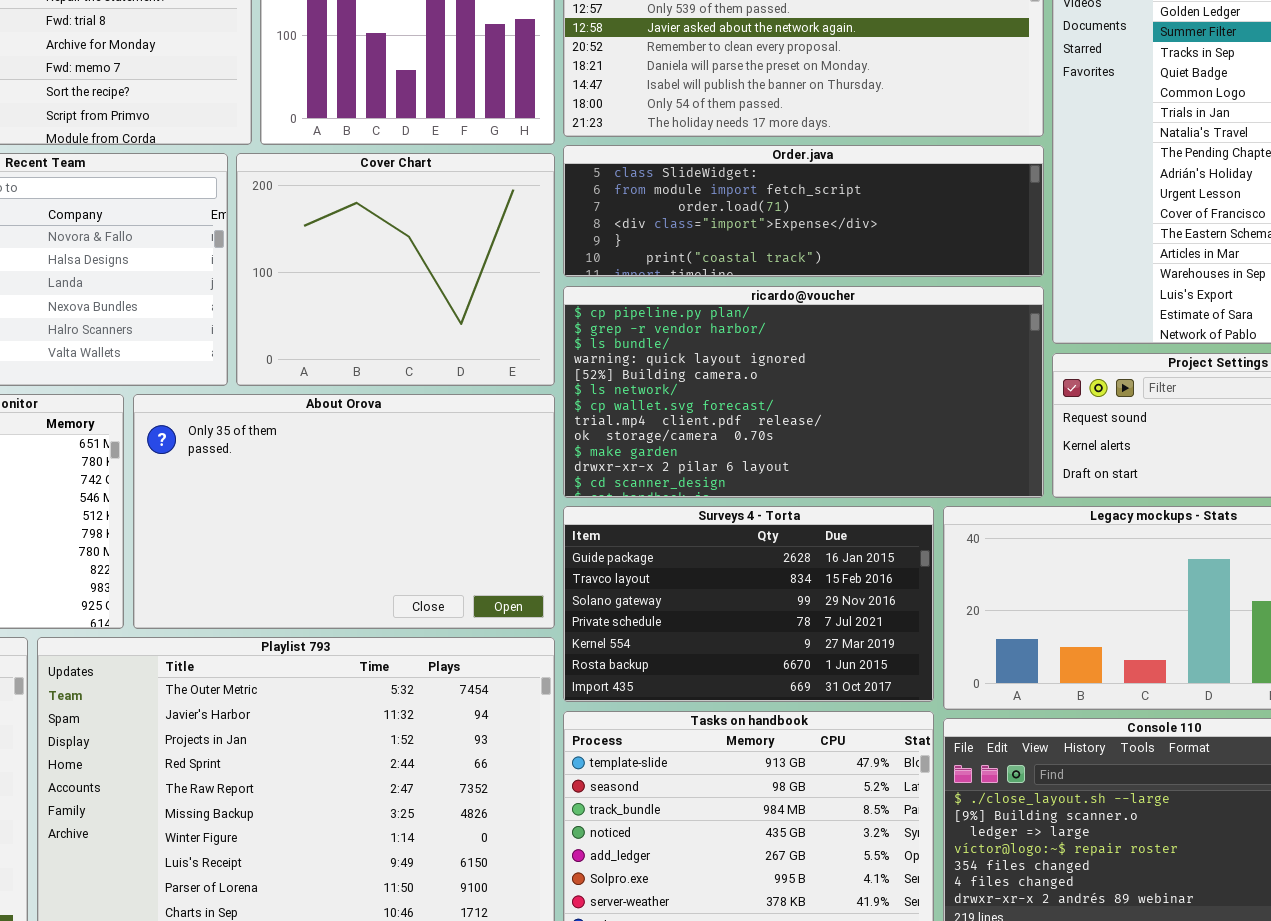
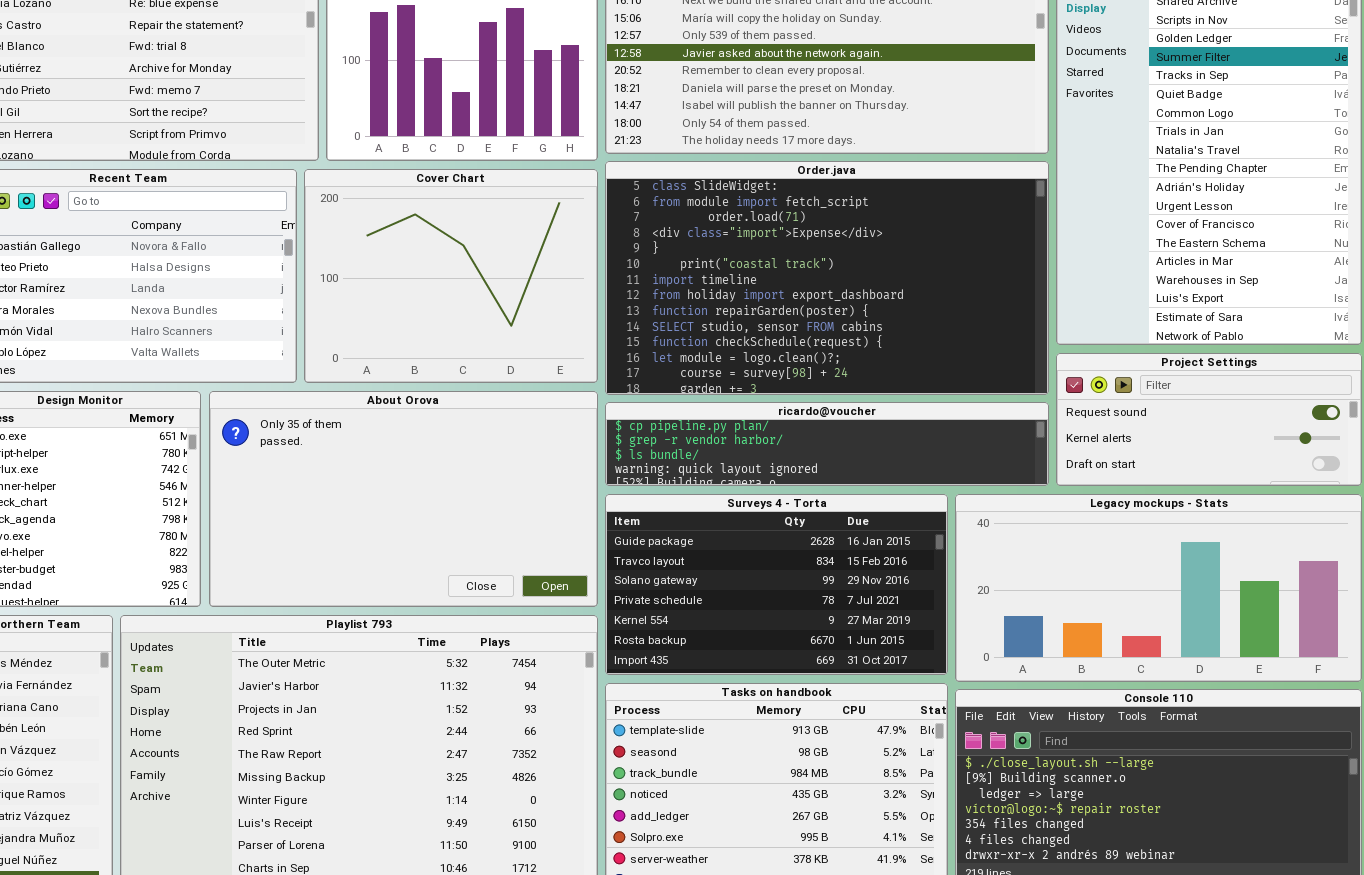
Order.java: [563,145,1044,277] -> [605,161,1049,395], resized
ricardo@voucher: [563,286,1044,498] -> [605,402,1049,486], resized

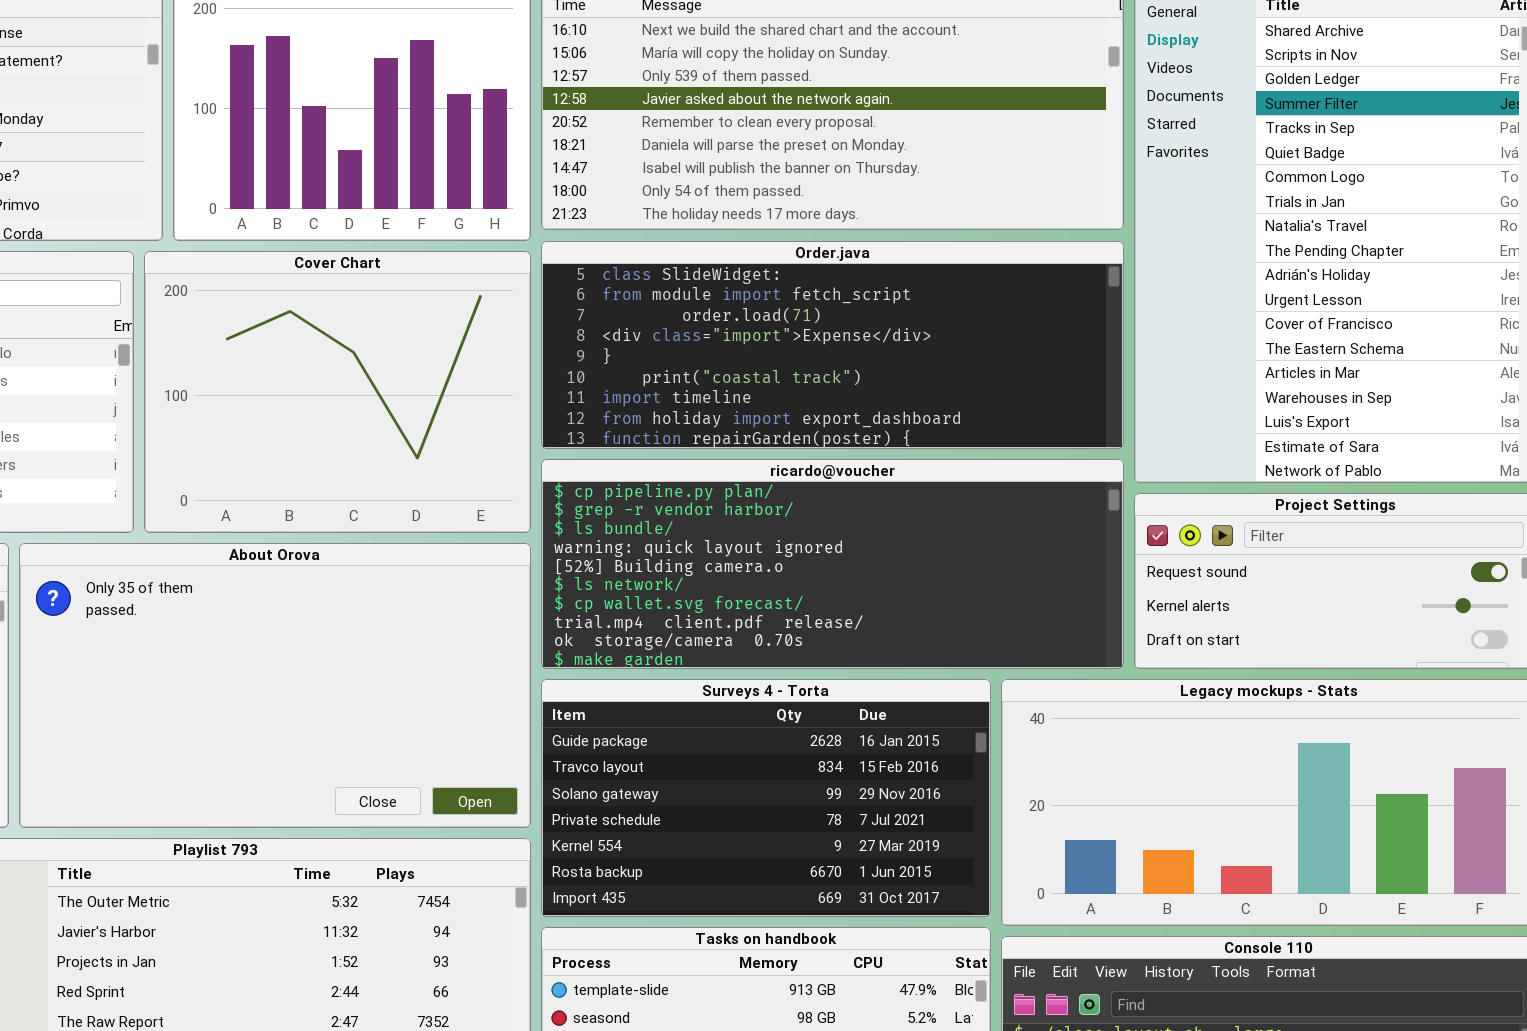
Order.java: [605,161,1049,395] -> [541,241,1124,449], resized
ricardo@voucher: [605,402,1049,486] -> [541,459,1124,669], resized

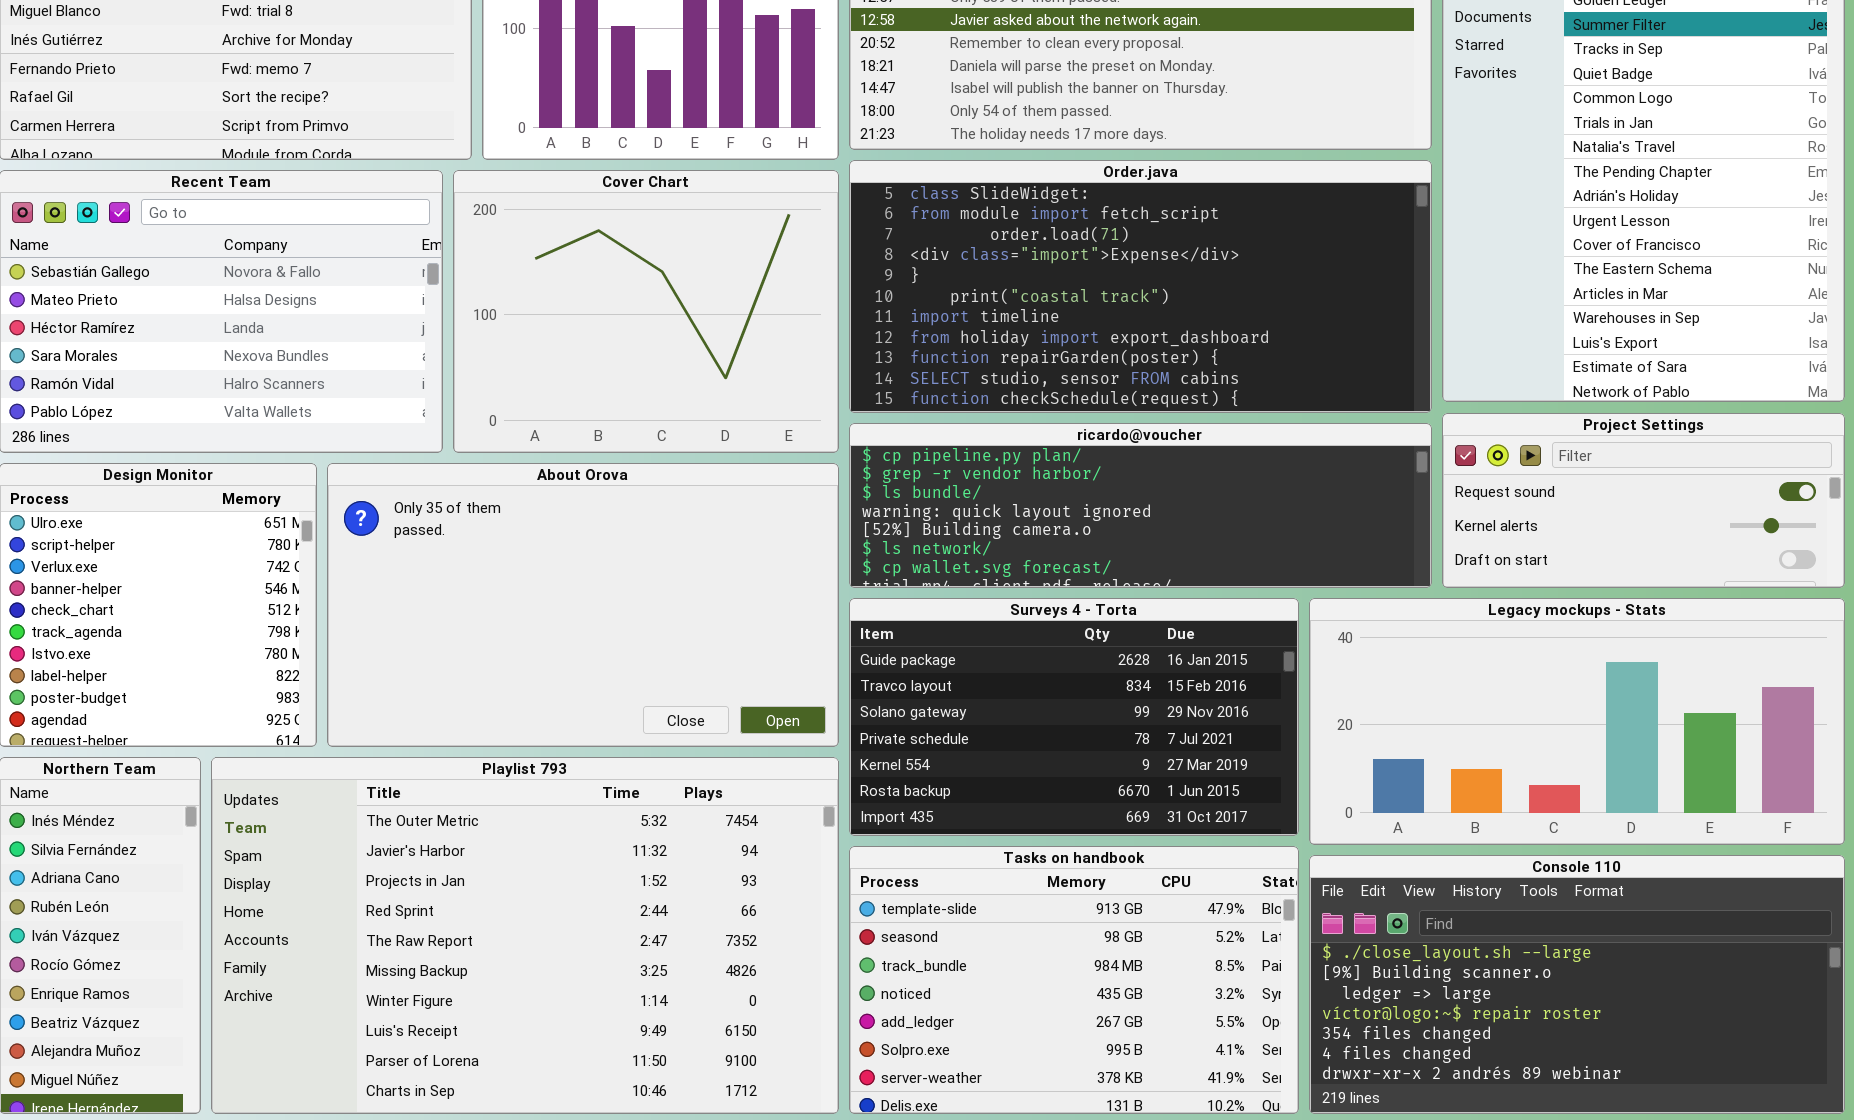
Order.java: [541,241,1124,449] -> [849,160,1432,413], resized
ricardo@voucher: [541,459,1124,669] -> [849,423,1432,588], resized

